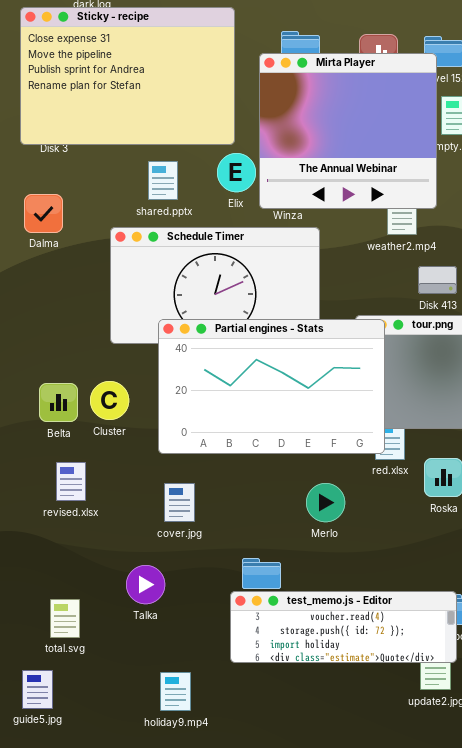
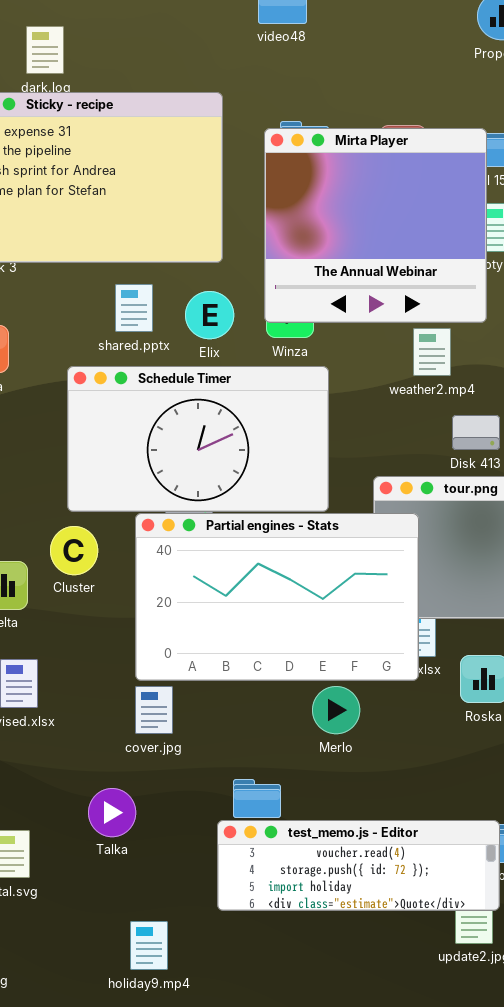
Mirta Player: [259,53,437,209] -> [264,128,487,323], moved
Elix: [217,153,256,192] -> [185,291,234,339], moved
Partial engines - Stats: [158,319,385,454] -> [135,513,419,681], moved
Cluster: [90,381,129,420] -> [50,526,98,575], moved

